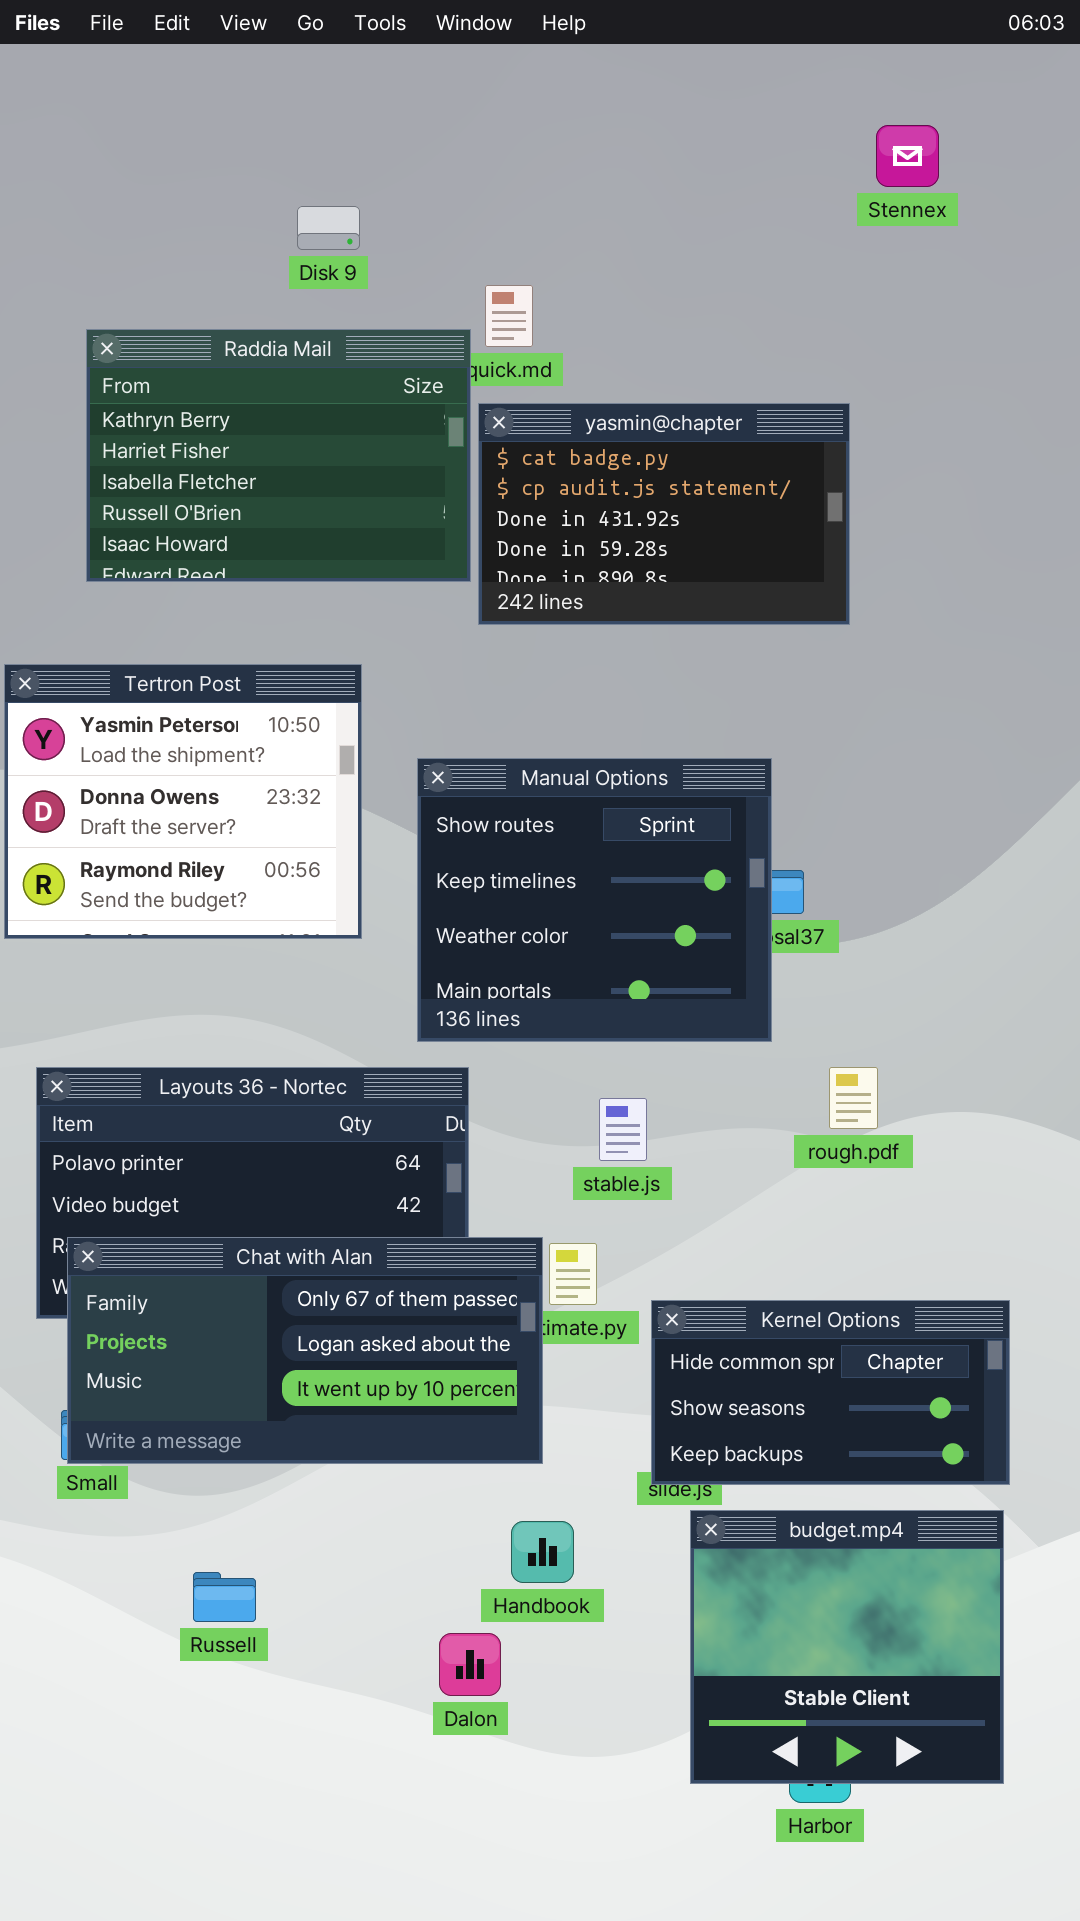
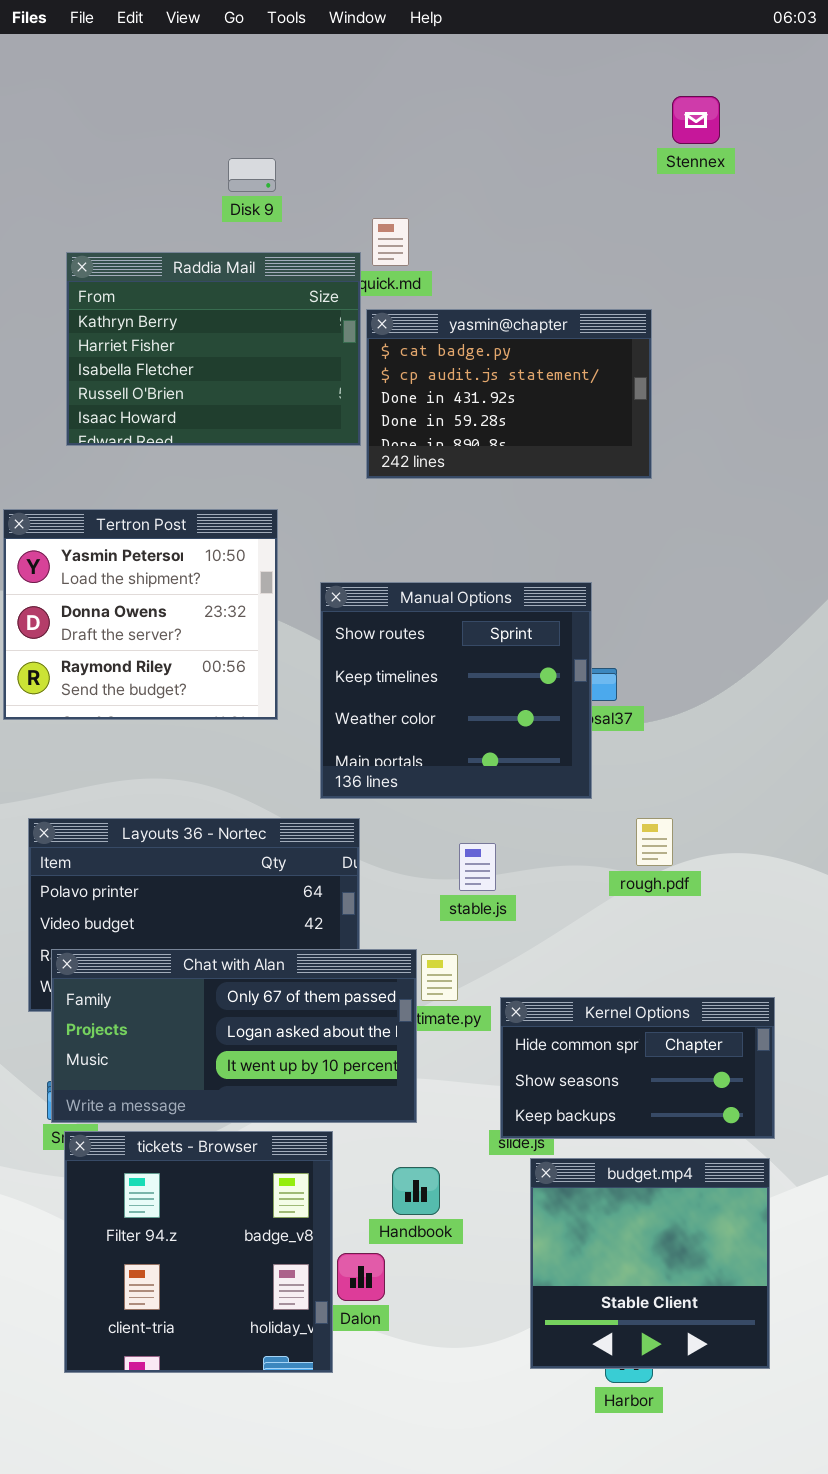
tickets - Browser: none -> [64,1131,333,1373], opened

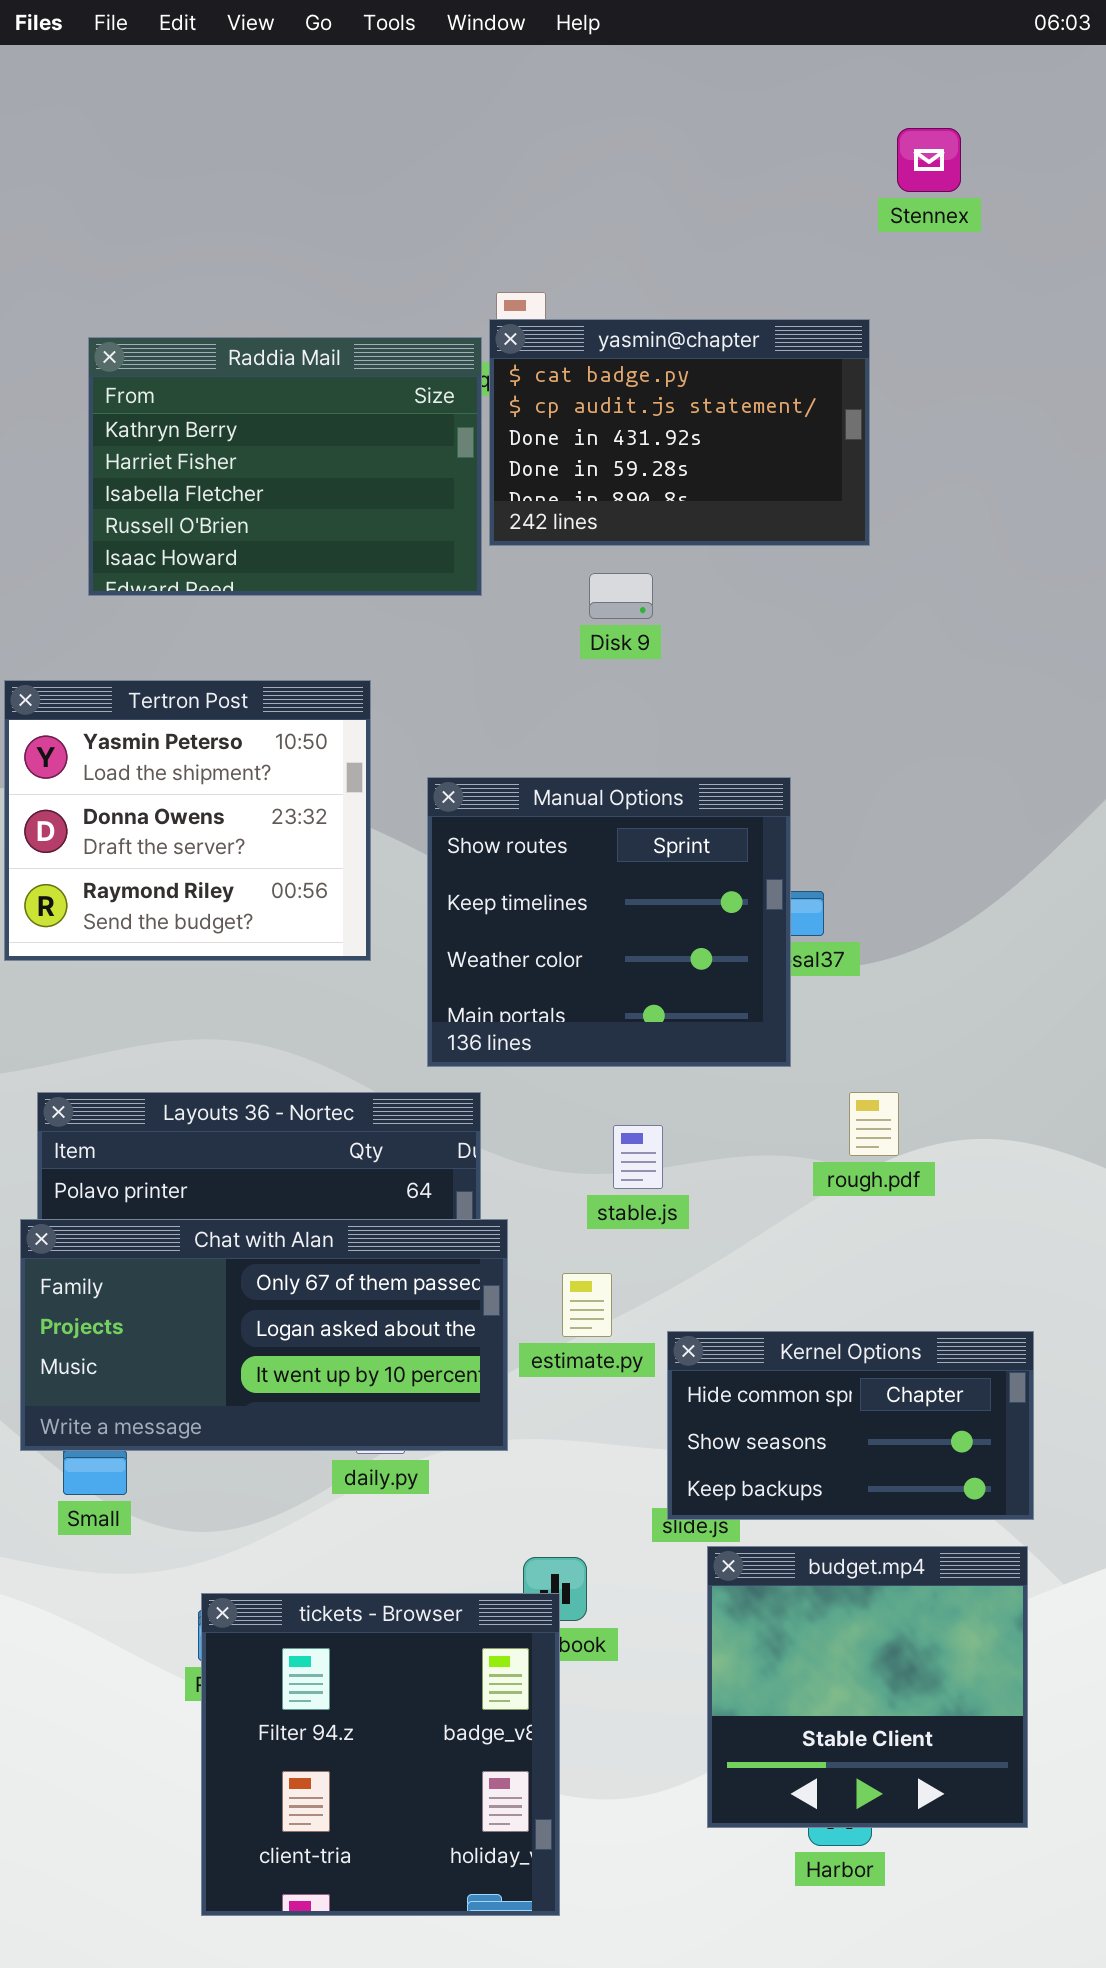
Disk 9: [228,158,276,192] -> [589,573,653,619], moved
yasmin@chapter: [366,309,652,479] -> [489,319,870,546], moved
Chat with Alan: [51,949,417,1123] -> [20,1219,508,1451], moved
tickets - Browser: [64,1131,333,1373] -> [201,1593,560,1916], moved

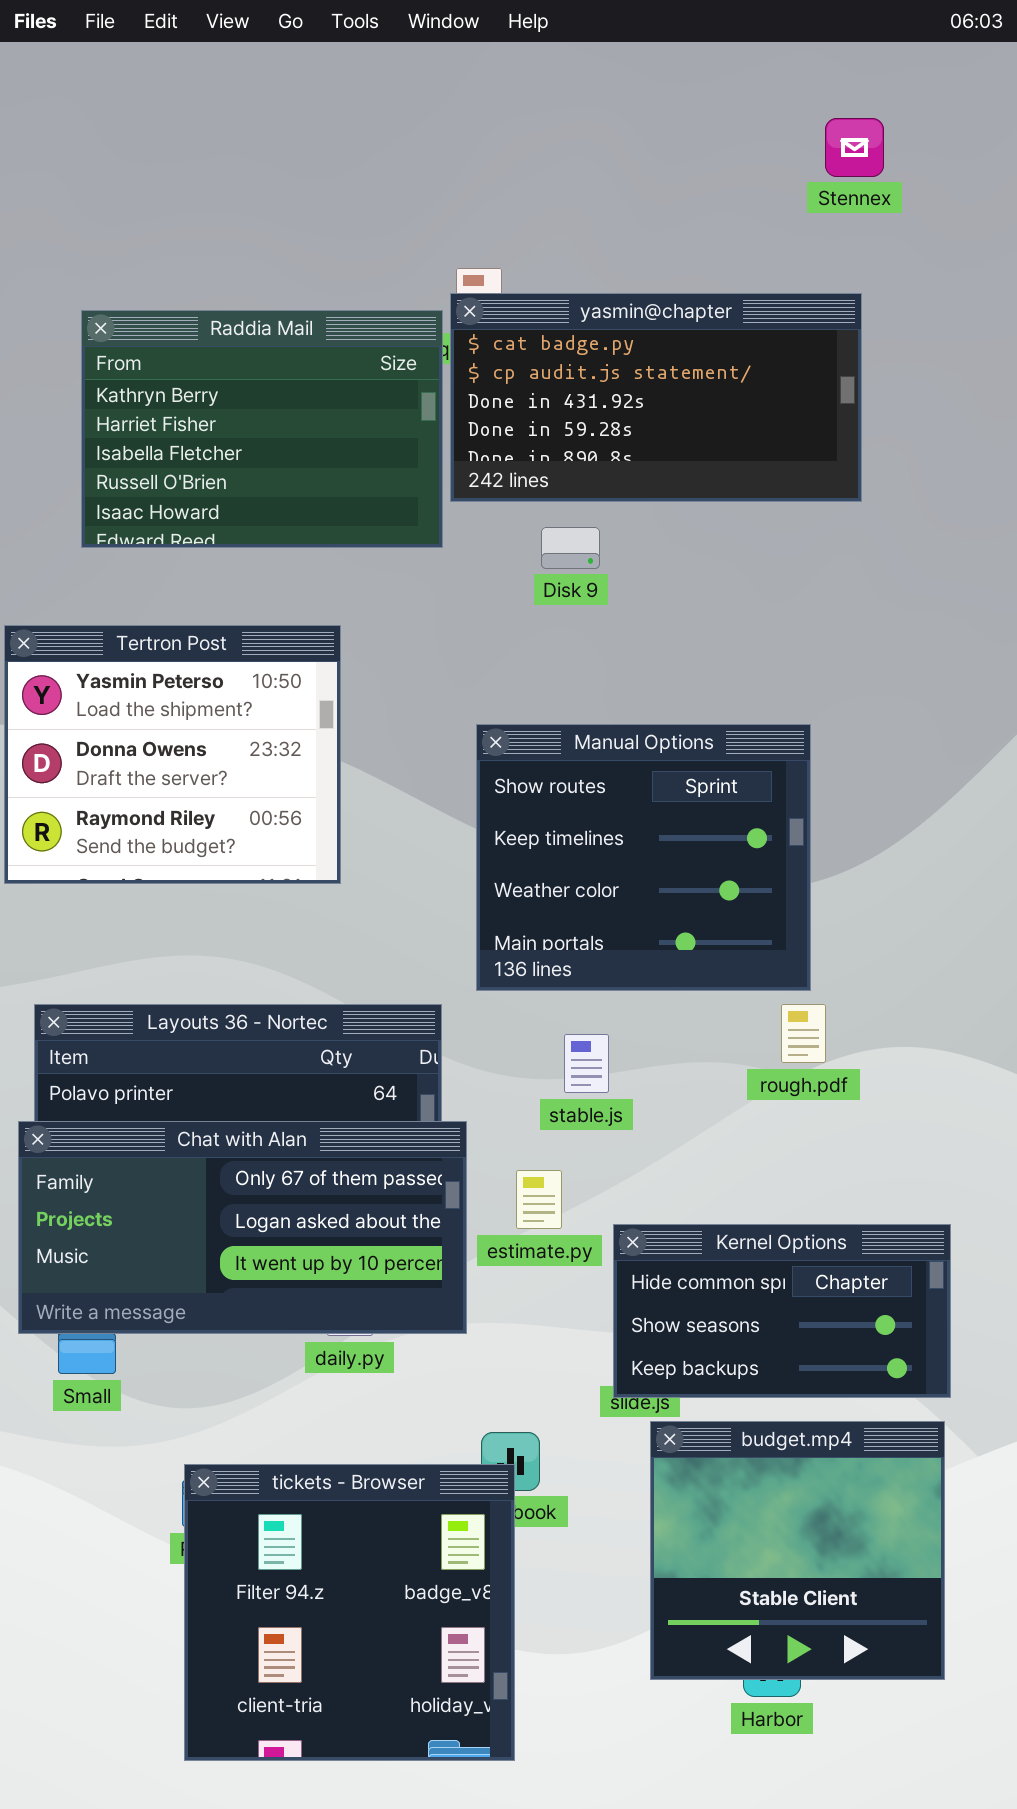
yasmin@chapter: [489,319,870,546] -> [450,293,862,502], resized
Manual Options: [427,777,791,1067] -> [476,724,811,991], moved

